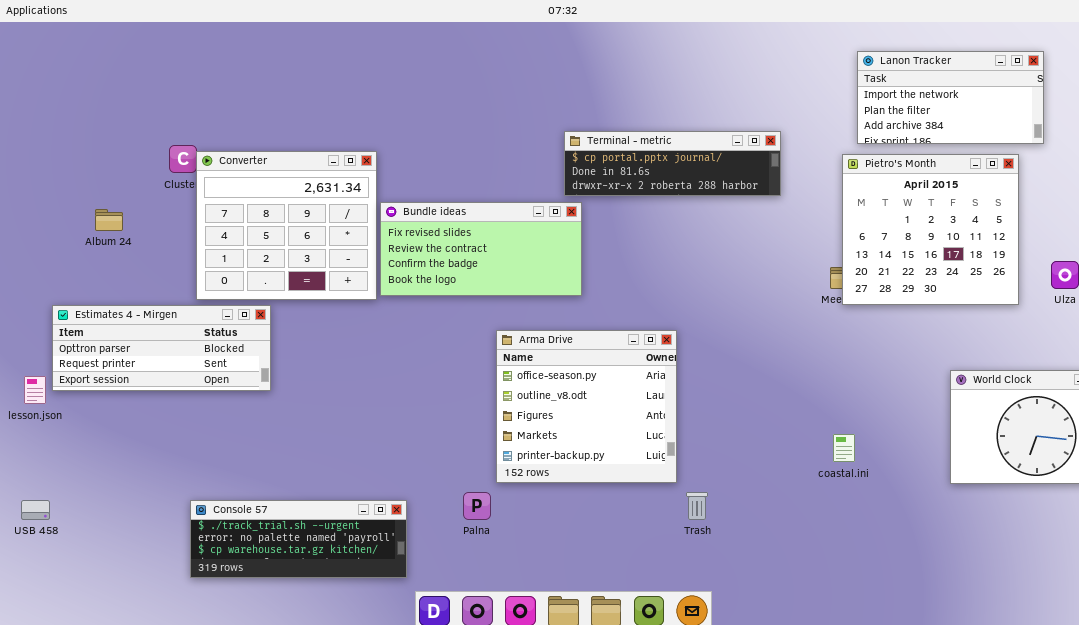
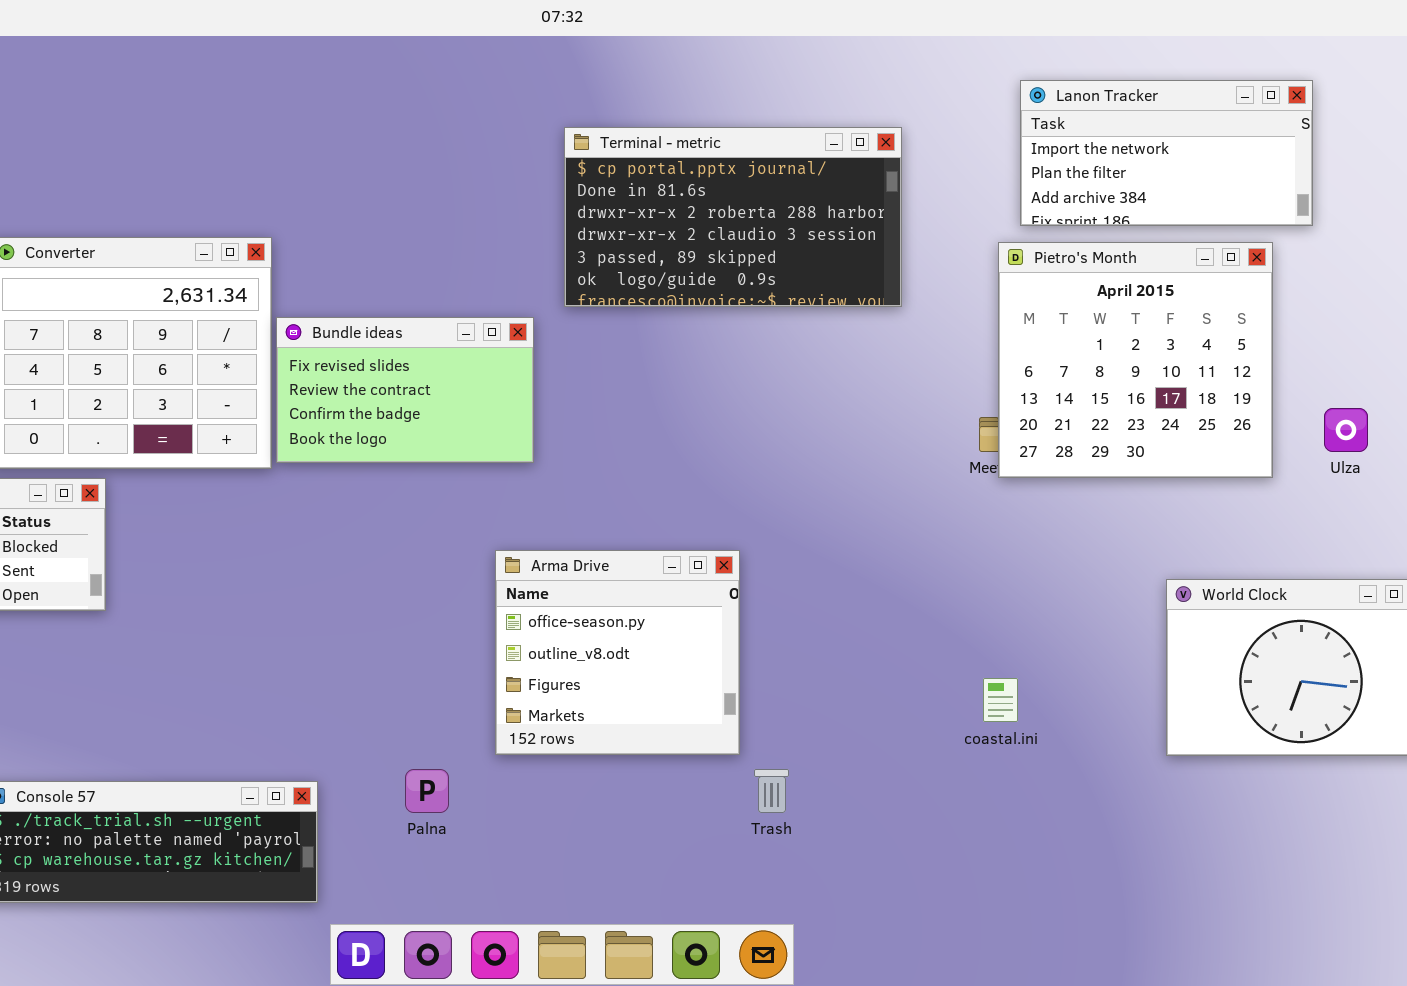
Terminal - metric: [564,131,781,196] -> [564,127,902,307], resized
Bundle ideas: [380,202,582,296] -> [276,317,534,463], resized
Arma Drive: [496,330,677,483] -> [495,550,740,755], resized

